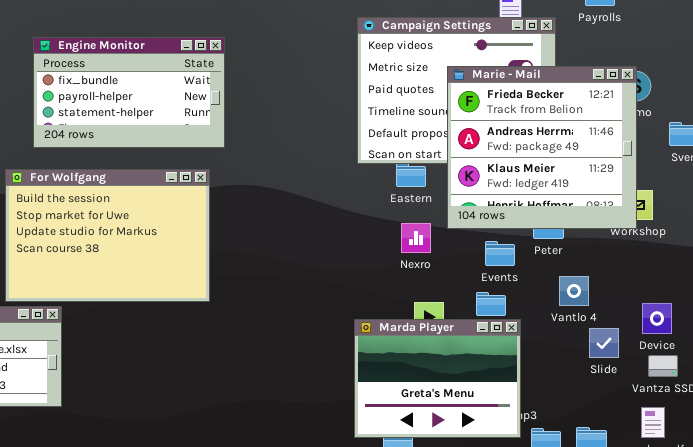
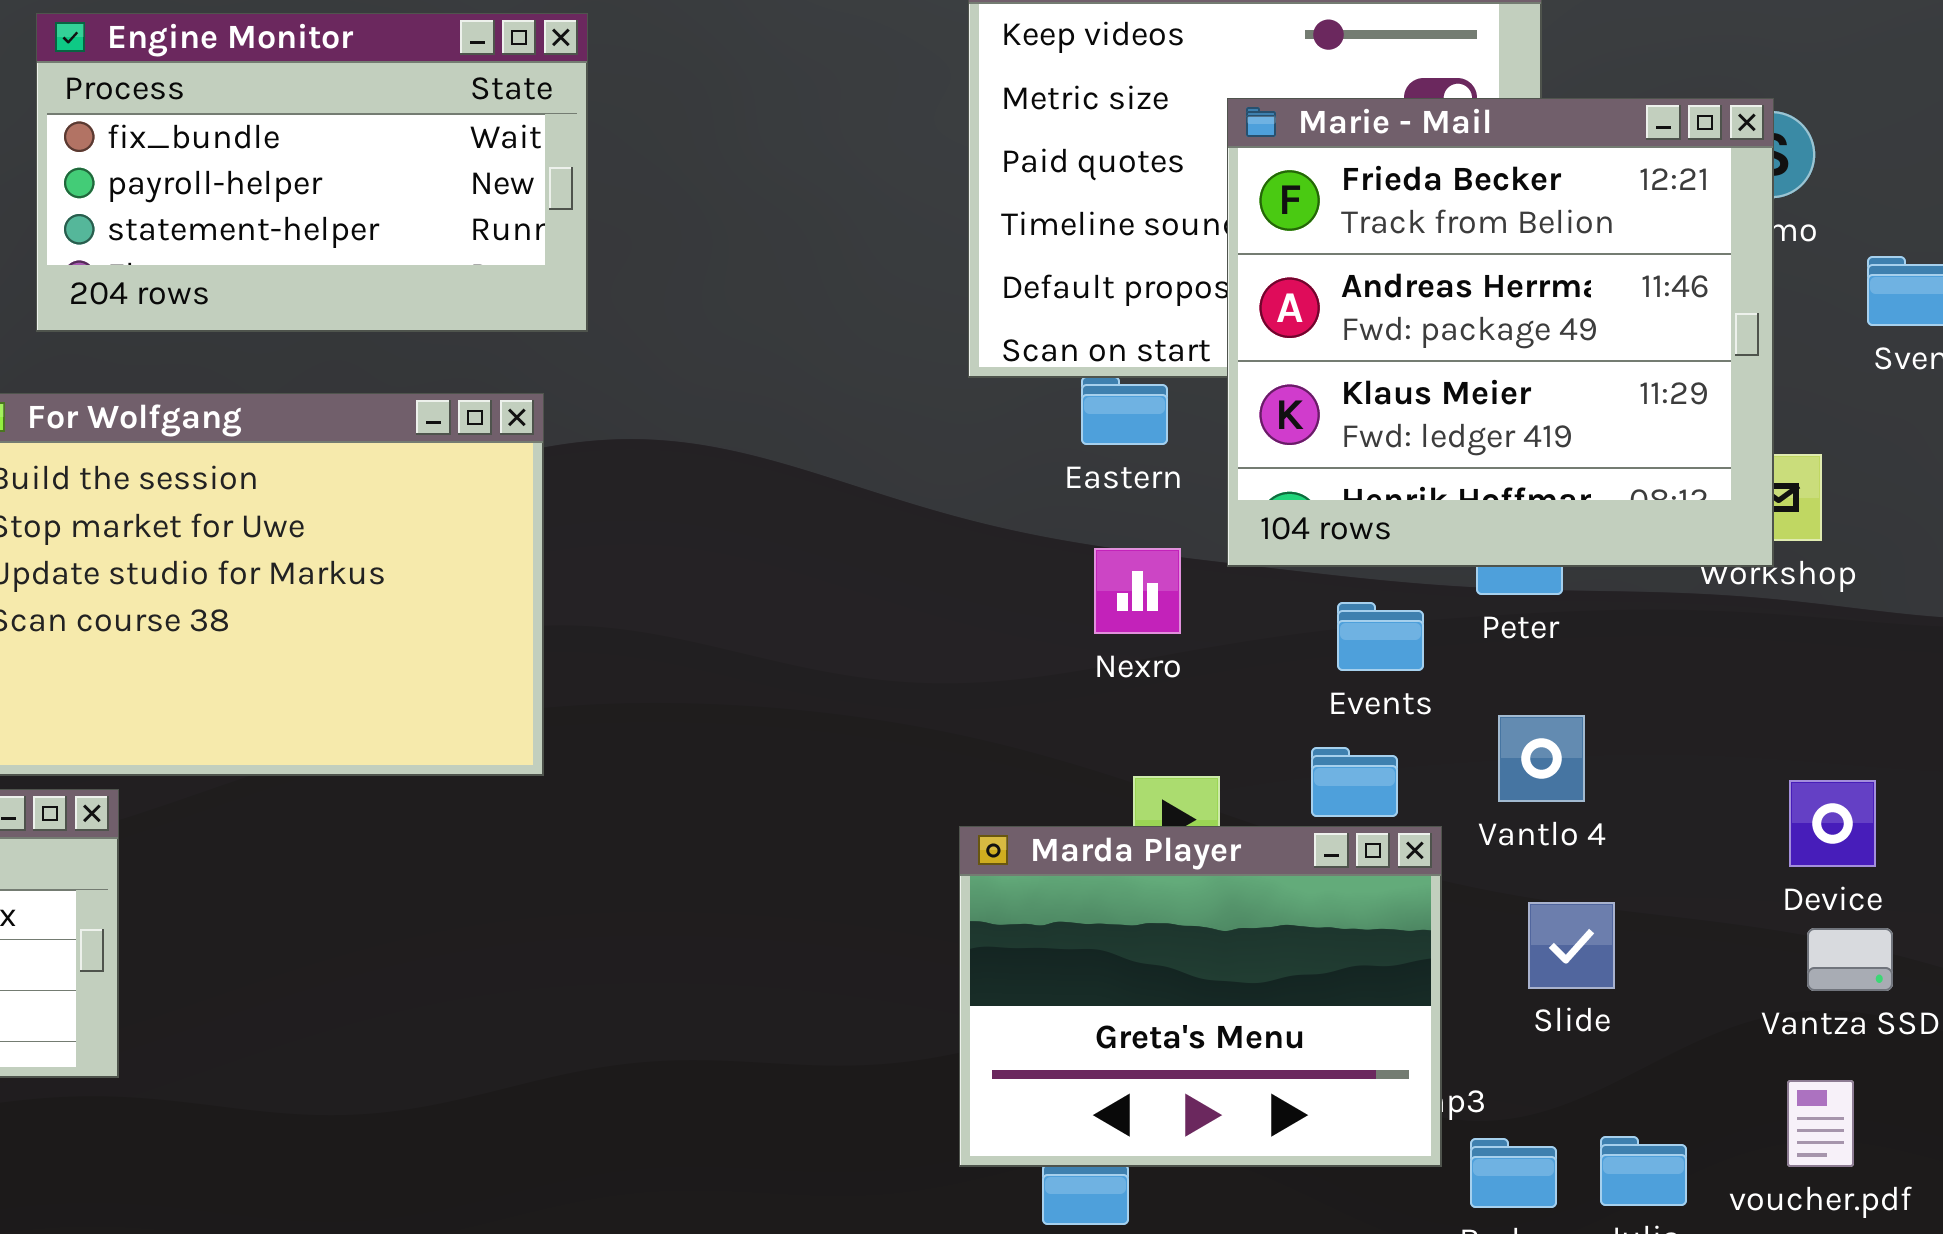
Vantlo 4: [559,276,589,306] -> [1498,715,1585,802], moved
Slide: [589,328,619,358] -> [1528,902,1615,989], moved

